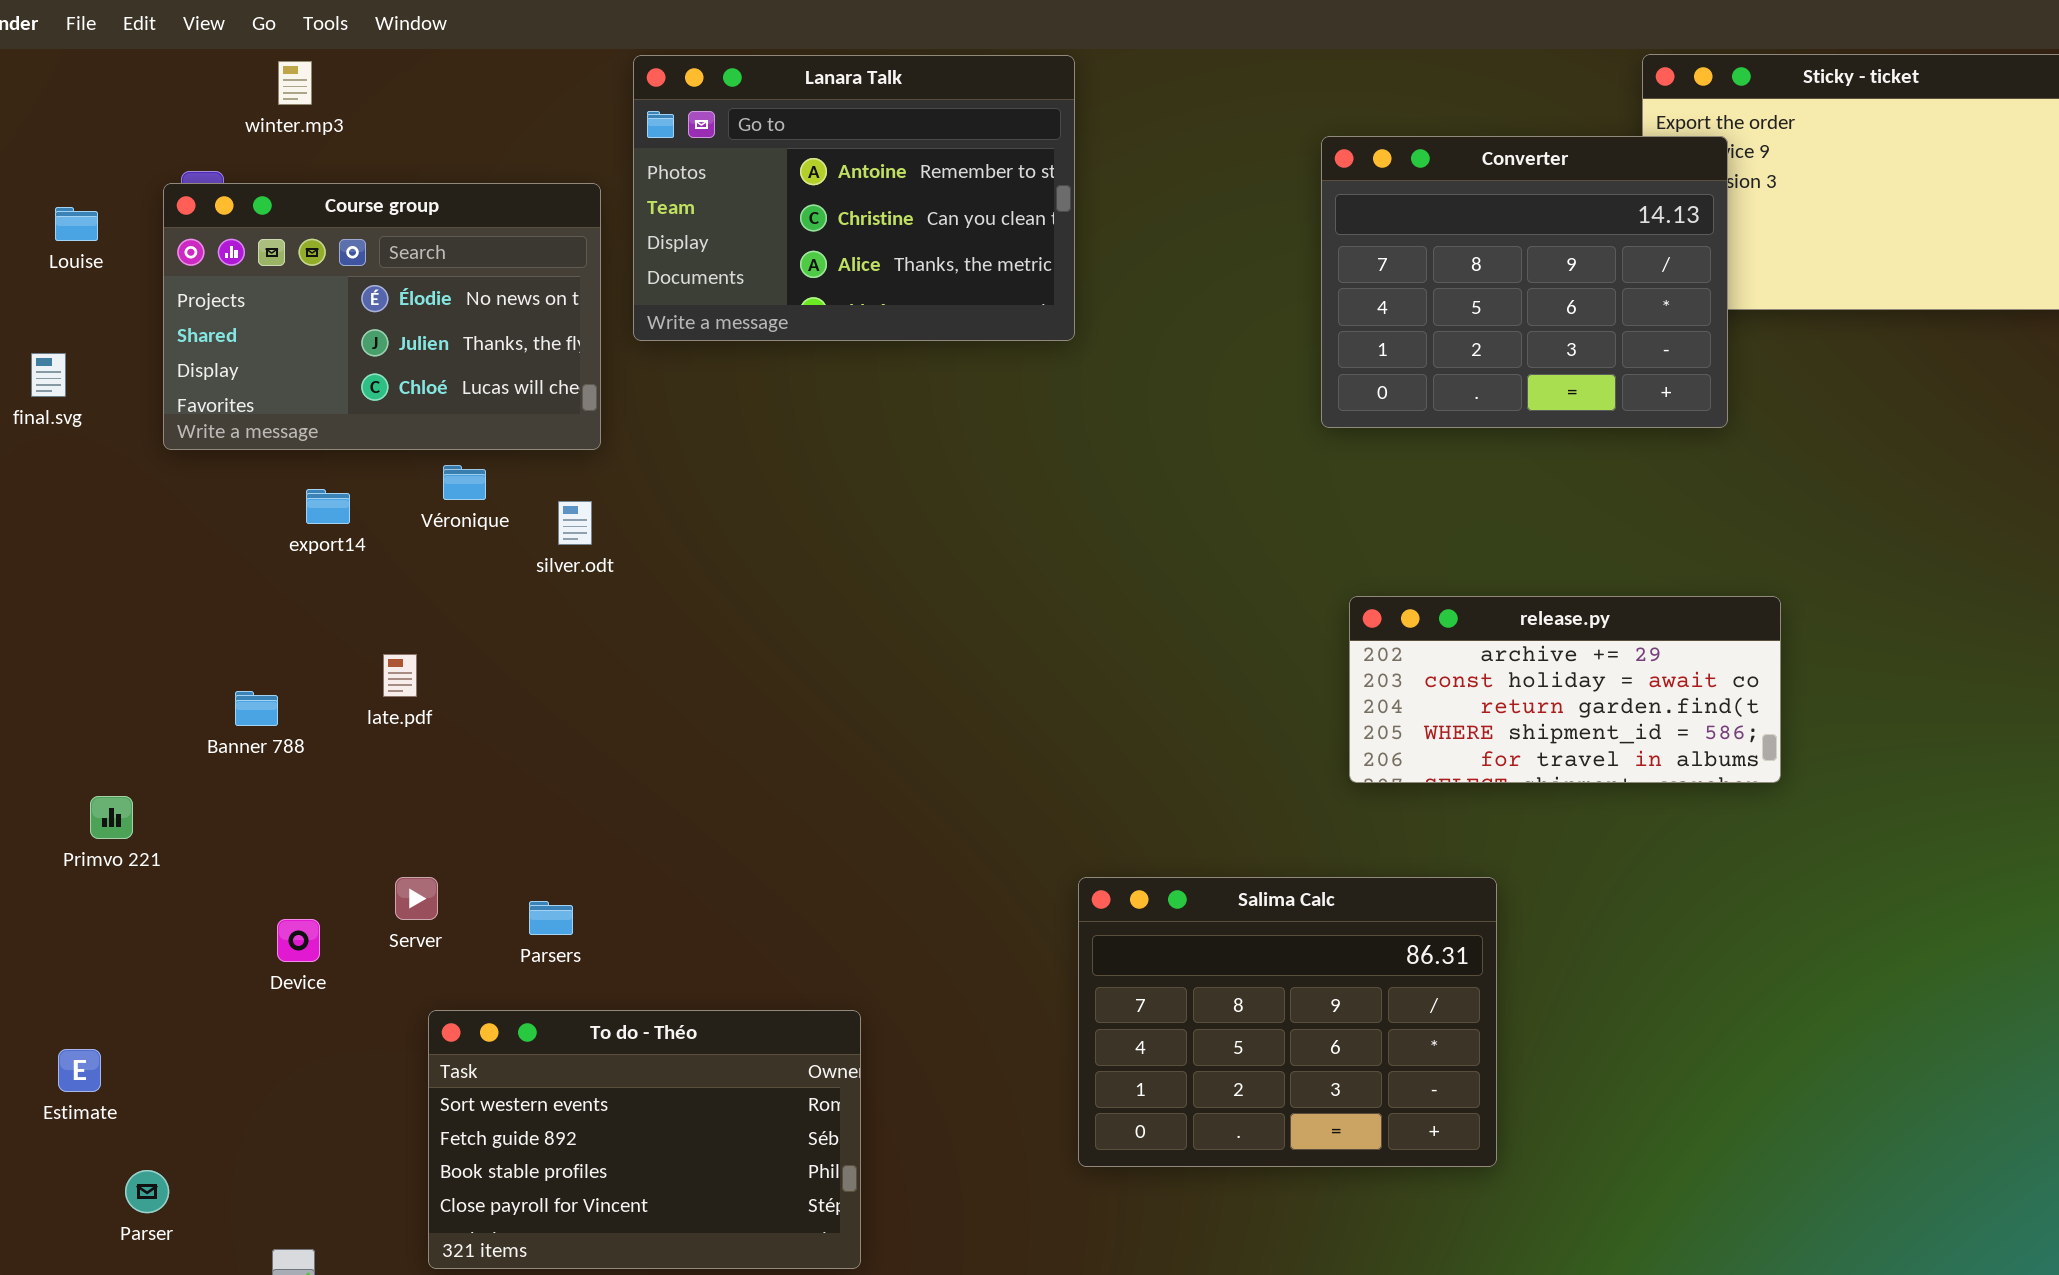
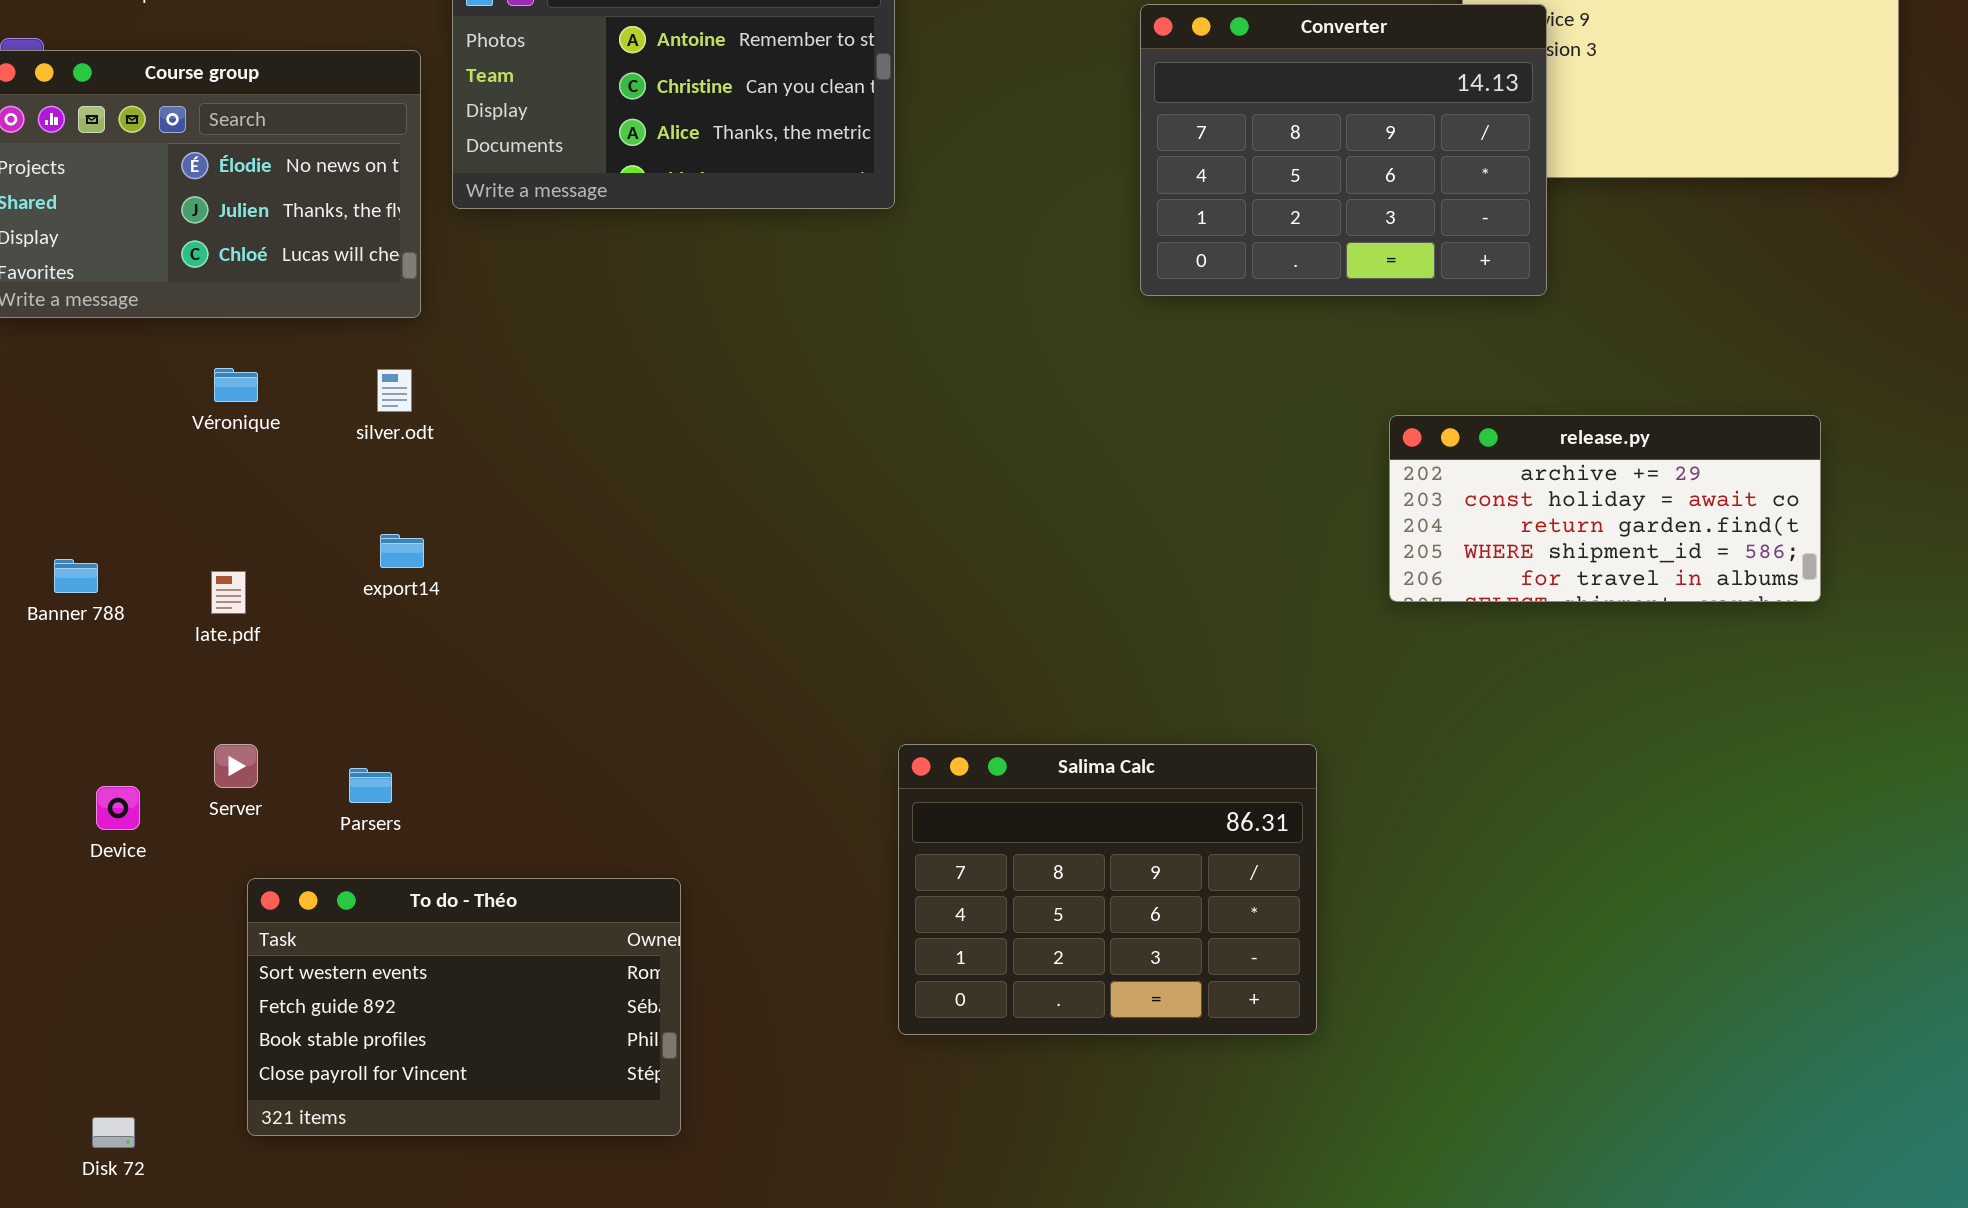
Véronique: [443,465,486,500] -> [214,368,258,402], moved
export14: [306,489,350,524] -> [380,534,424,568], moved
release.py: [1349,596,1781,783] -> [1389,415,1821,602], moved
late.pdf: [383,654,417,697] -> [211,571,246,614], moved

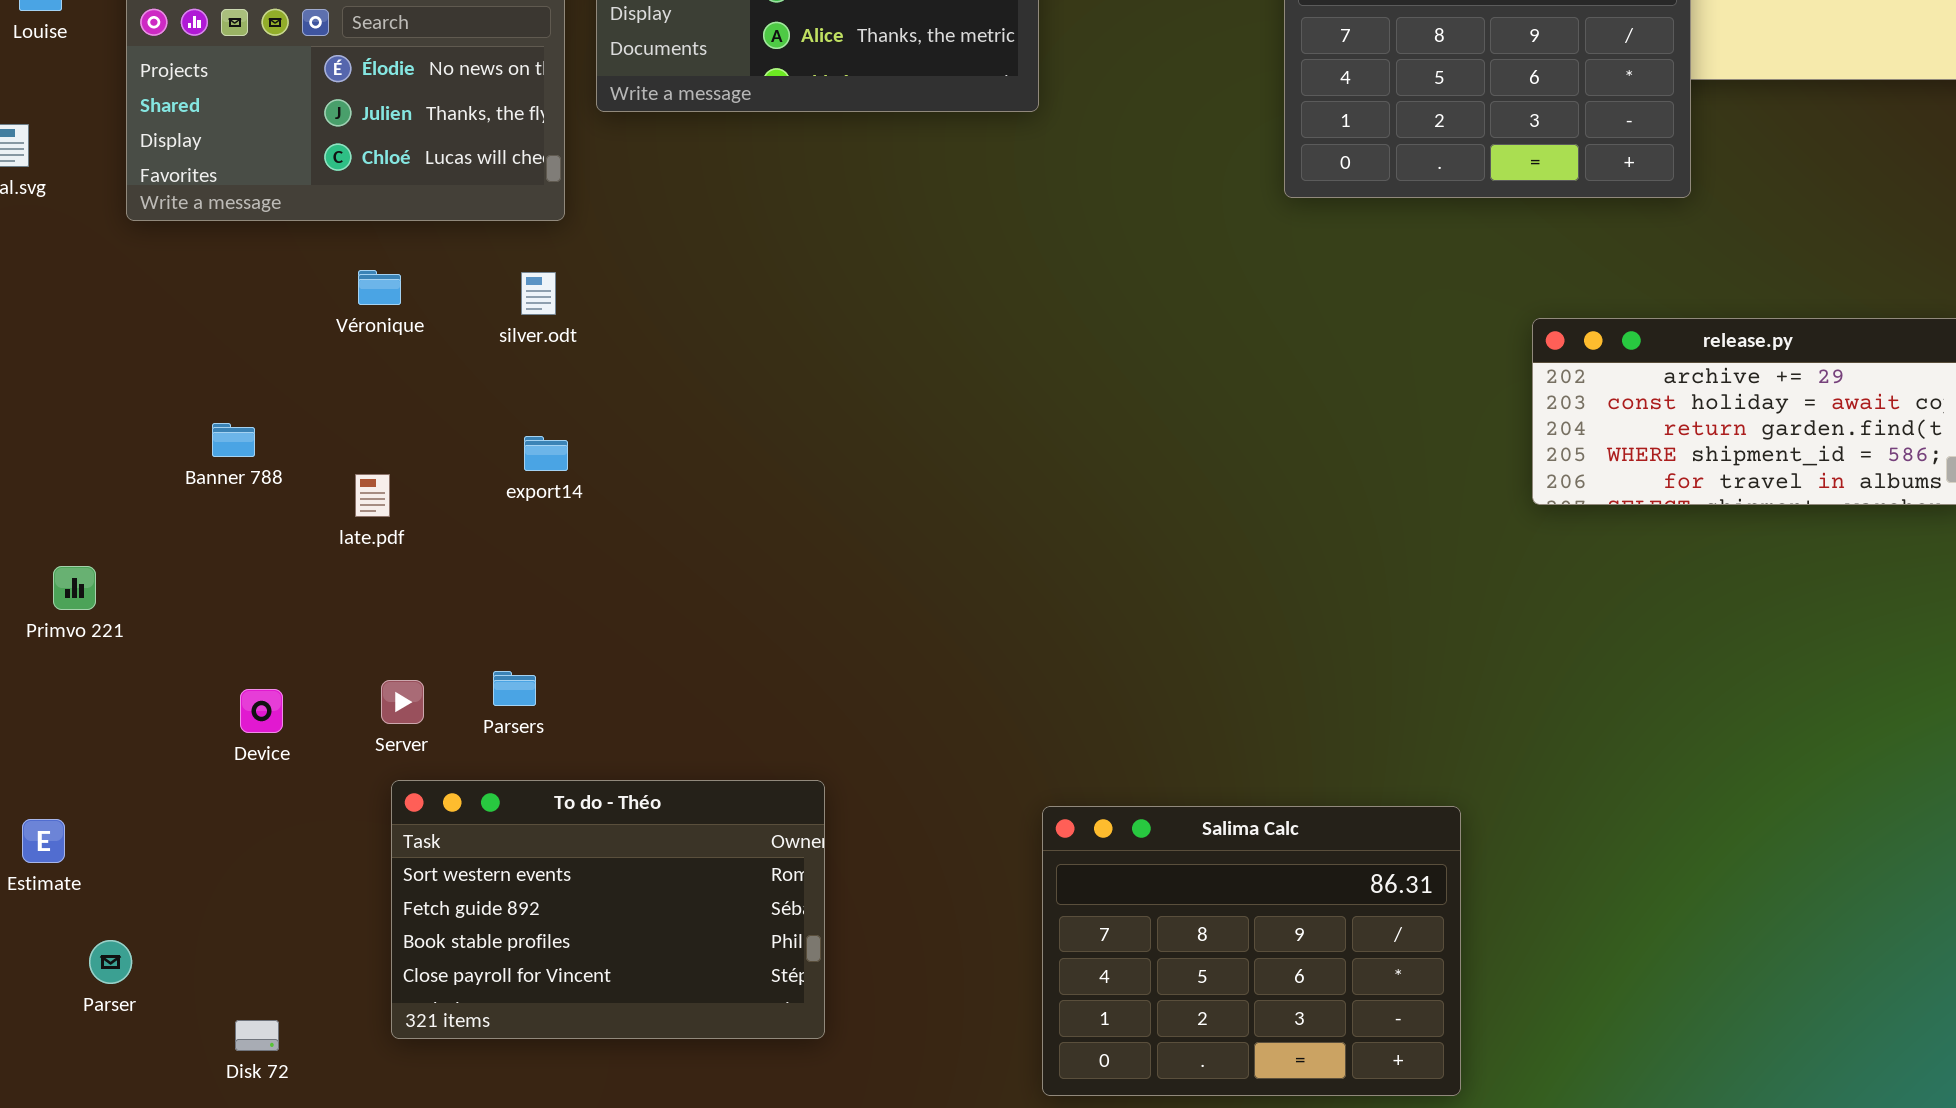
Banner 788: [54,559,98,593] -> [212,423,255,457], moved
Server: [214,744,258,788] -> [381,680,424,724], moved
Salima Calc: [898,744,1317,1035] -> [1042,806,1461,1096], moved

